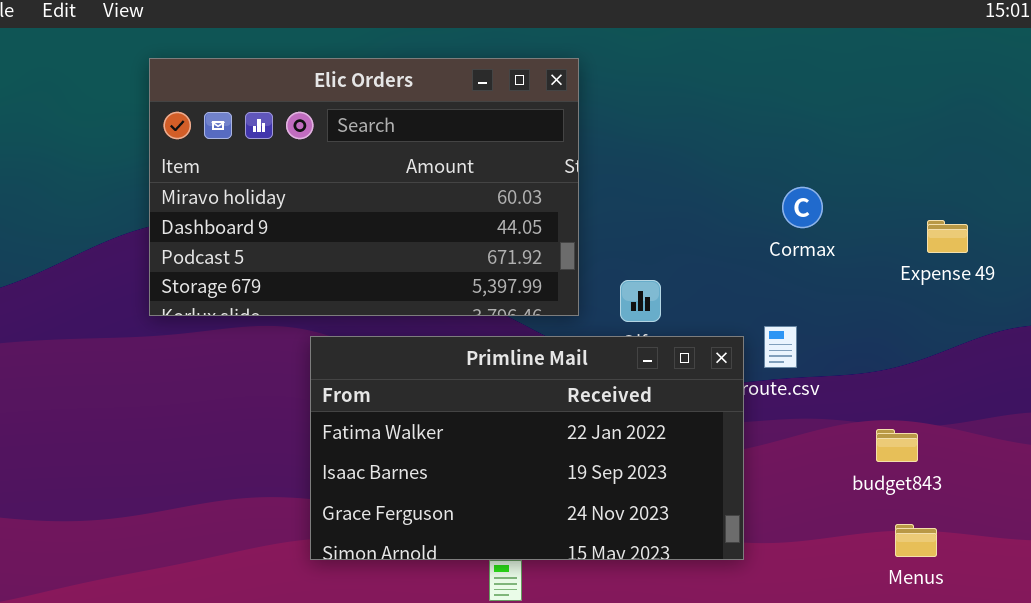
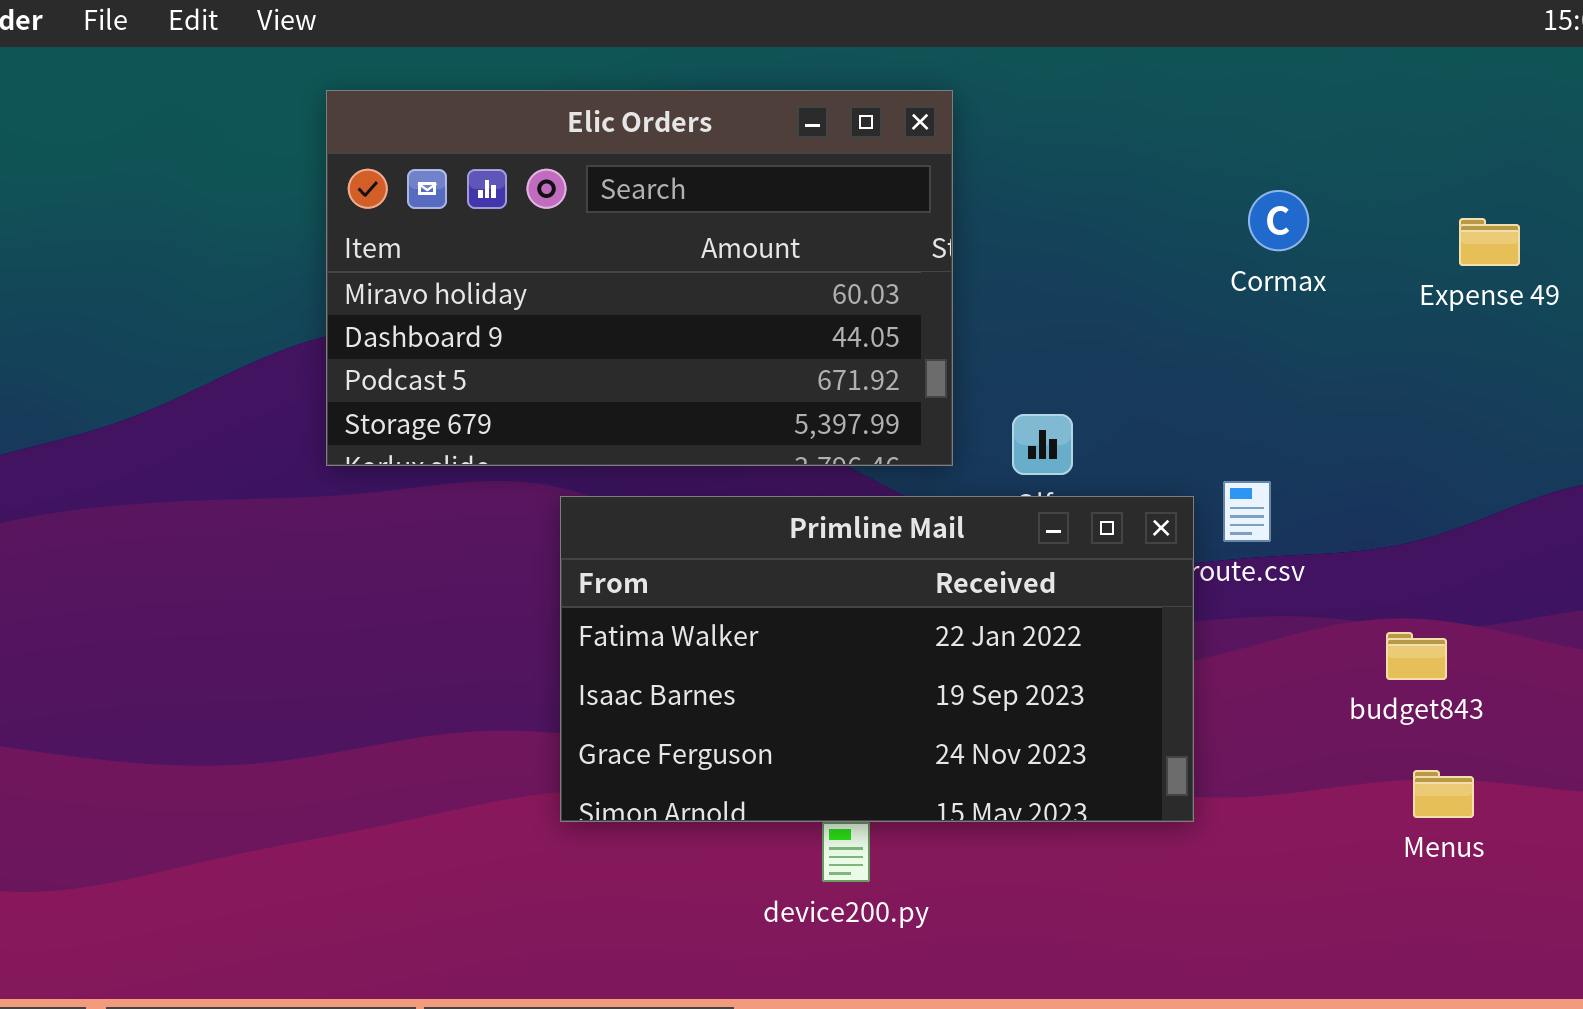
Cormax: [782,187,823,228] -> [1248,190,1309,251], moved
Expense 49: [927,220,968,253] -> [1459,218,1520,266], moved

